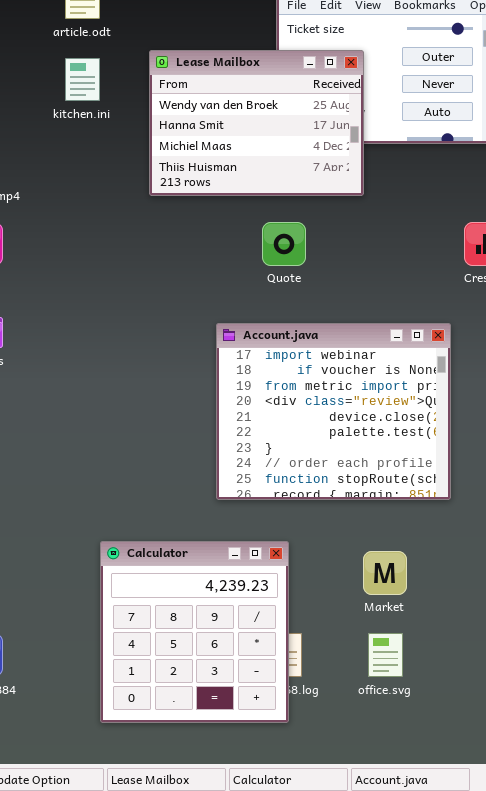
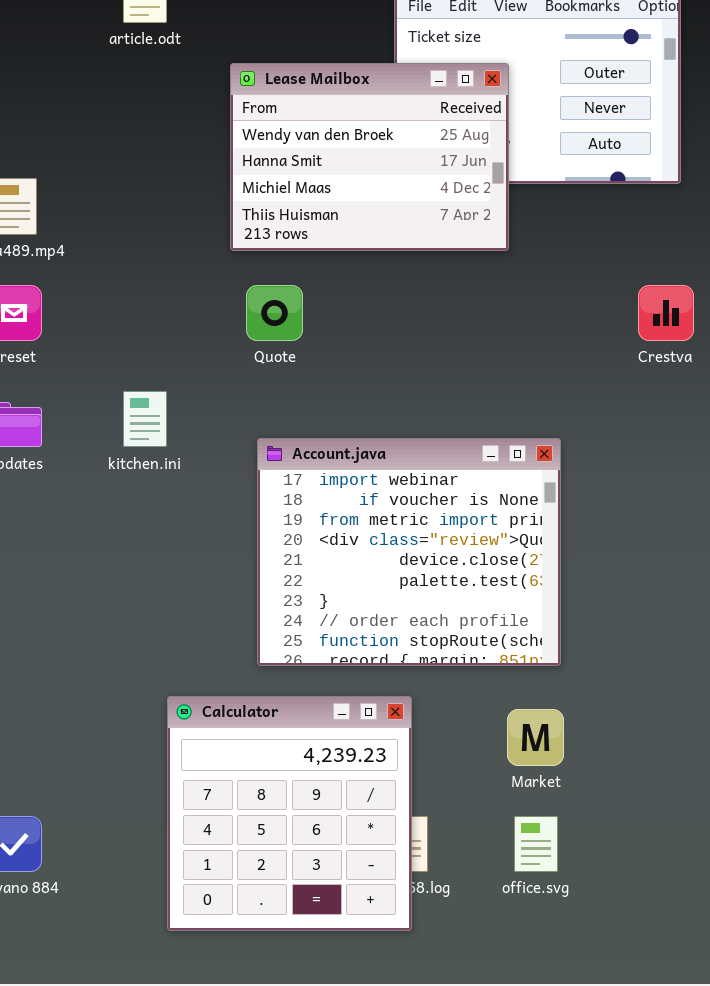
kitchen.ini: [65,58,100,101] -> [123,391,167,447], moved
Quote: [262,222,306,266] -> [246,285,303,341], moved
Account.java: [216,323,451,500] -> [257,438,561,666], moved

